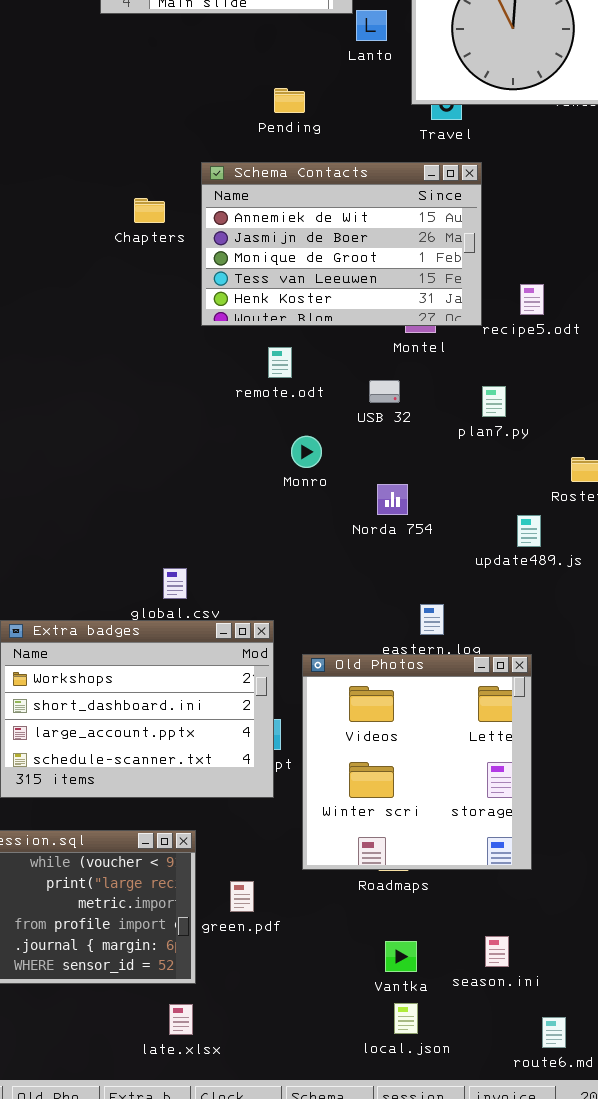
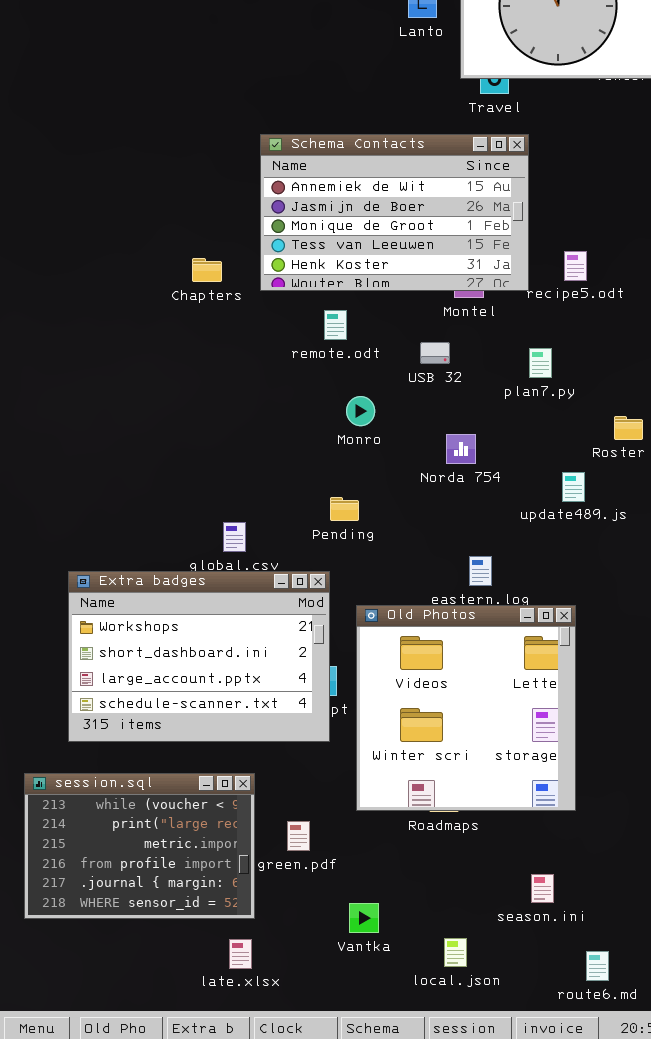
Pending: [274,88,305,113] -> [330,497,359,521], moved
Chapters: [134,198,165,223] -> [192,258,222,282], moved
Norda 754: [377,484,408,515] -> [446,434,476,464], moved
Vantka: [385,941,417,972] -> [349,903,379,933], moved

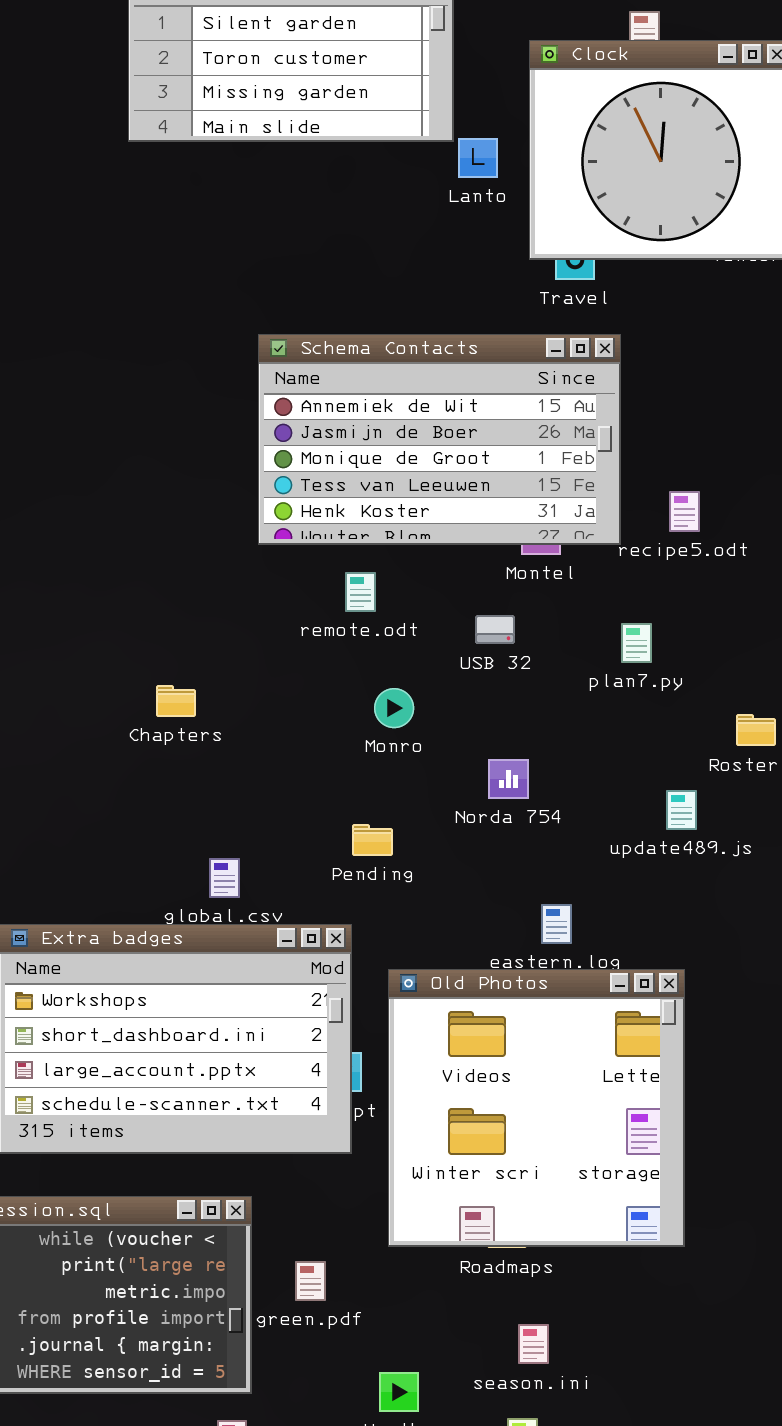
Chapters: [192,258,222,282] -> [156,685,196,717], moved
Norda 754: [446,434,476,464] -> [488,759,529,799], moved
season.ini: [531,874,554,903] -> [518,1324,549,1364], moved

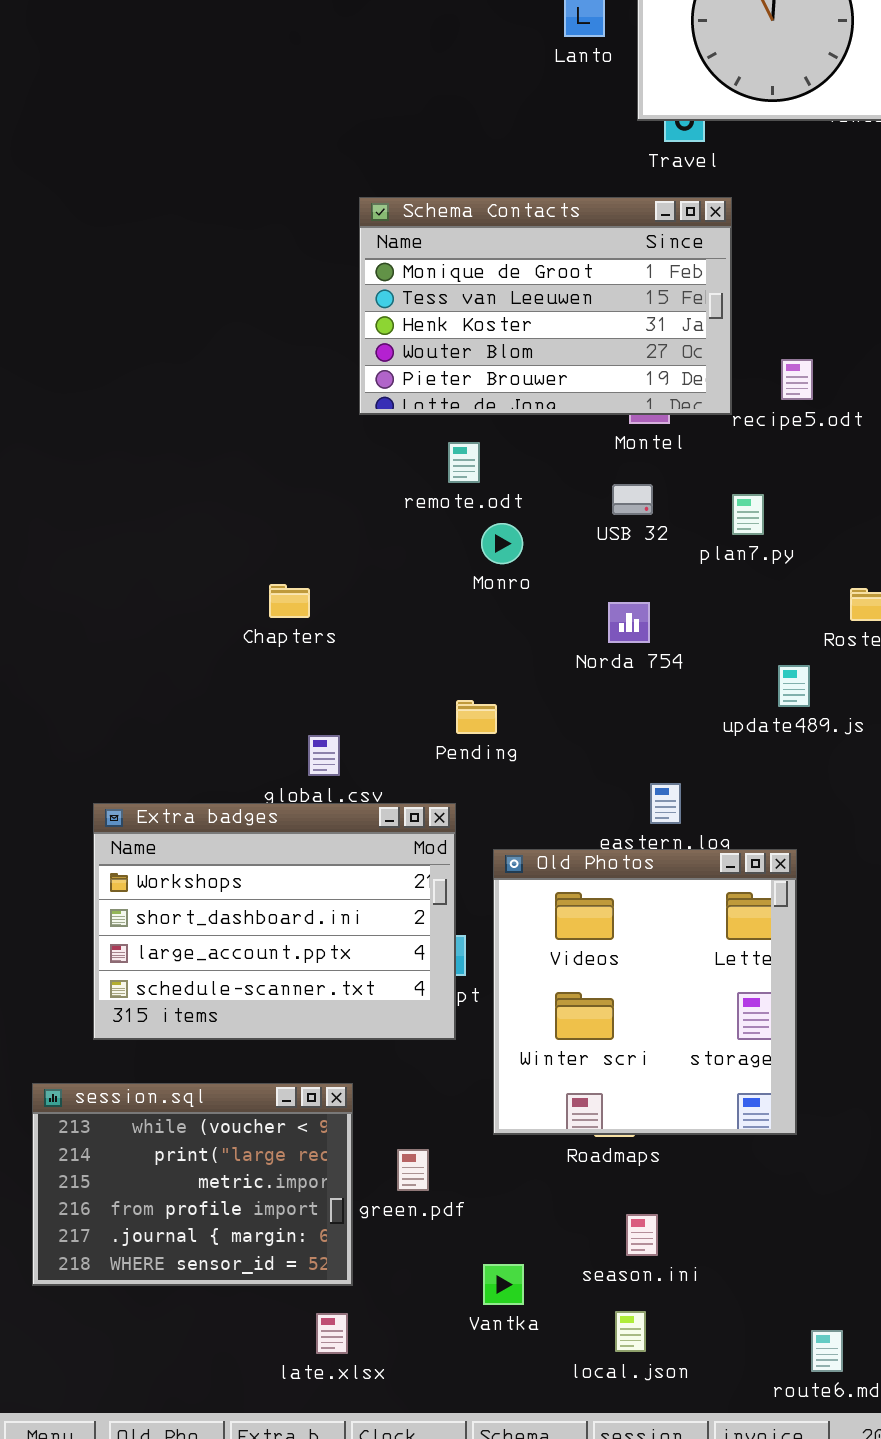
Schema Contacts: [258,334,621,545] -> [359,197,732,415], scrolled down 2 rows
USB 32: [475,615,515,644] -> [612,484,653,515], moved
Chapters: [156,685,196,717] -> [269,584,310,618], moved
Monro: [374,688,414,728] -> [481,523,523,564], moved
Norda 754: [488,759,529,799] -> [608,602,650,643], moved

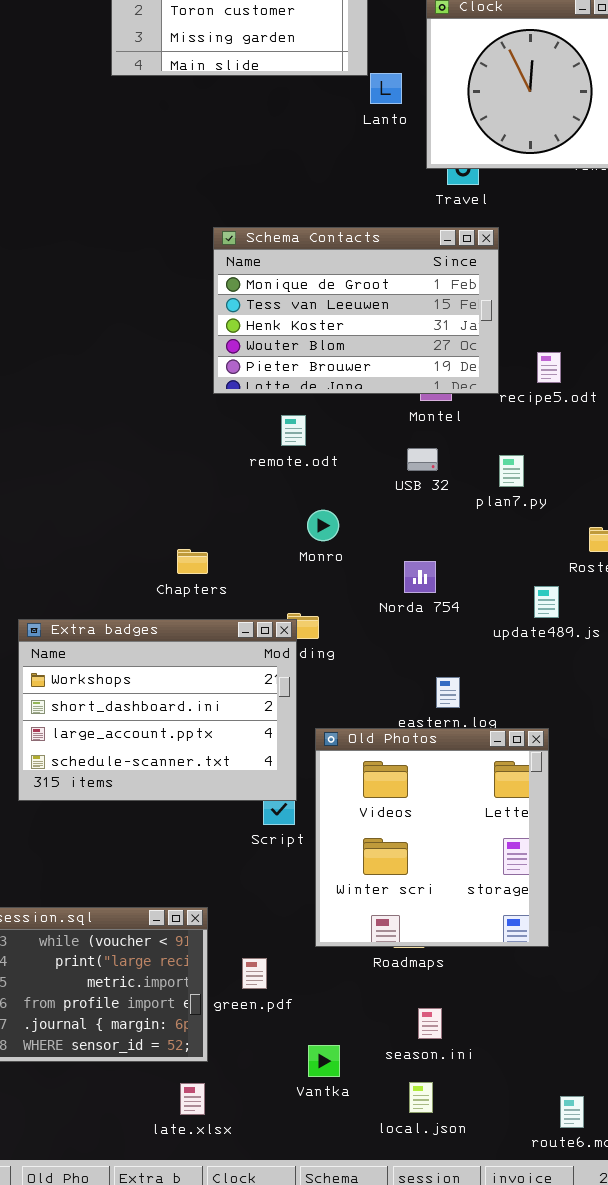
Monro: [481,523,523,564] -> [307,510,339,541], moved
Chapters: [269,584,310,618] -> [177,549,208,574], moved
Norda 754: [608,602,650,643] -> [404,561,436,593], moved
Extra badges: [93,803,456,1040] -> [18,619,297,801], moved

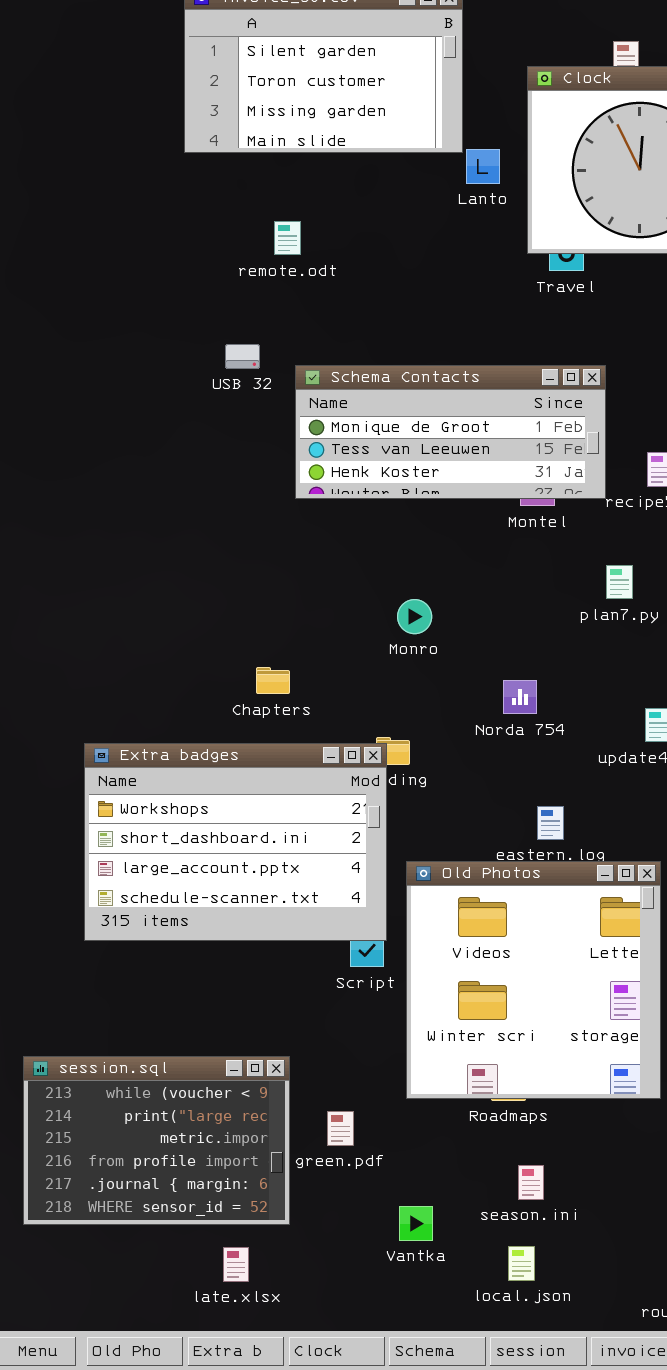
Schema Contacts: [213,227,499,394] -> [295,365,606,499], resized
remote.odt: [281,415,306,446] -> [274,221,301,255], moved
USB 32: [407,448,438,471] -> [225,344,260,369], moved
Monro: [307,510,339,541] -> [397,599,432,634], moved
late.xlsx: [180,1083,205,1115] -> [223,1247,249,1282], moved

